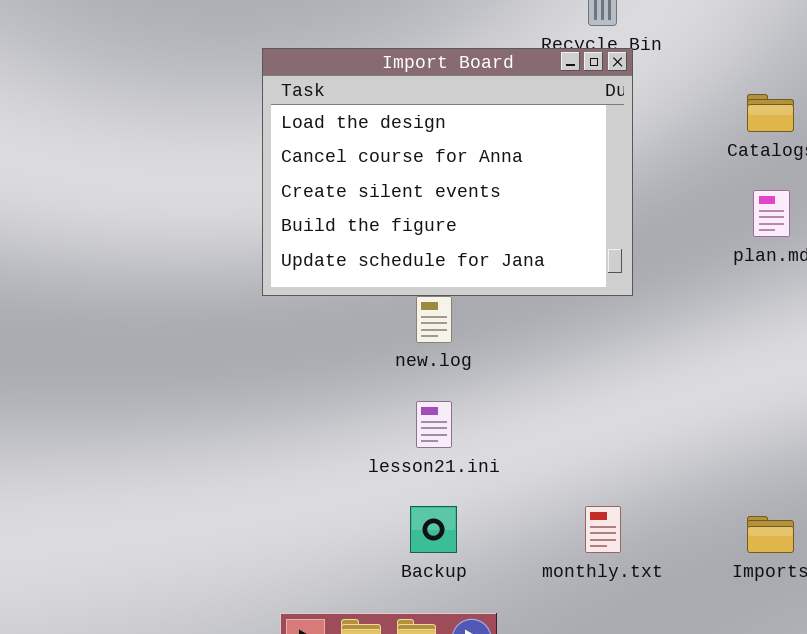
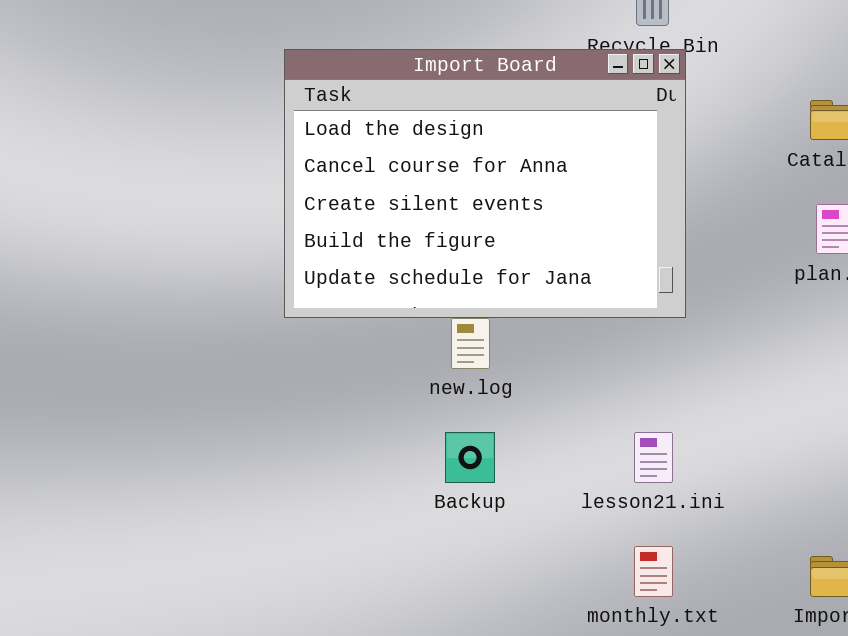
lesson21.ini: [416,401,452,448] -> [634,432,673,483], moved
Backup: [410,506,457,553] -> [445,432,495,483], moved

